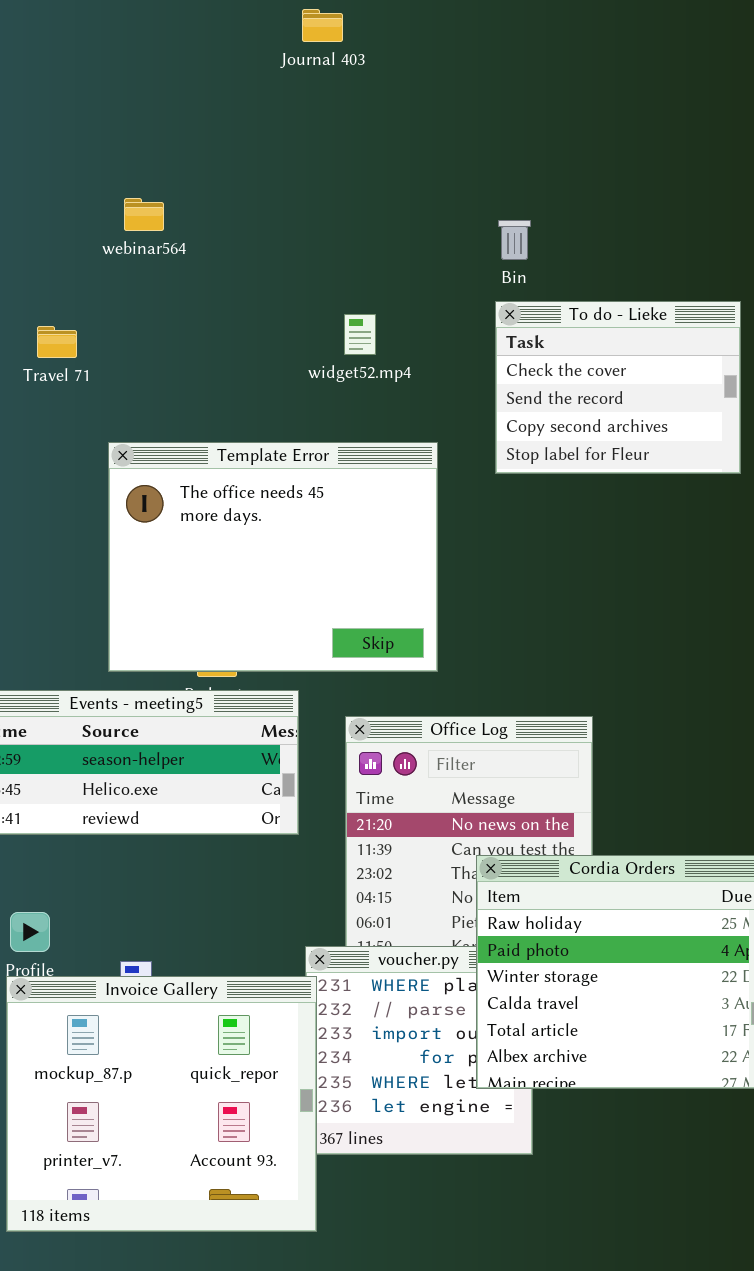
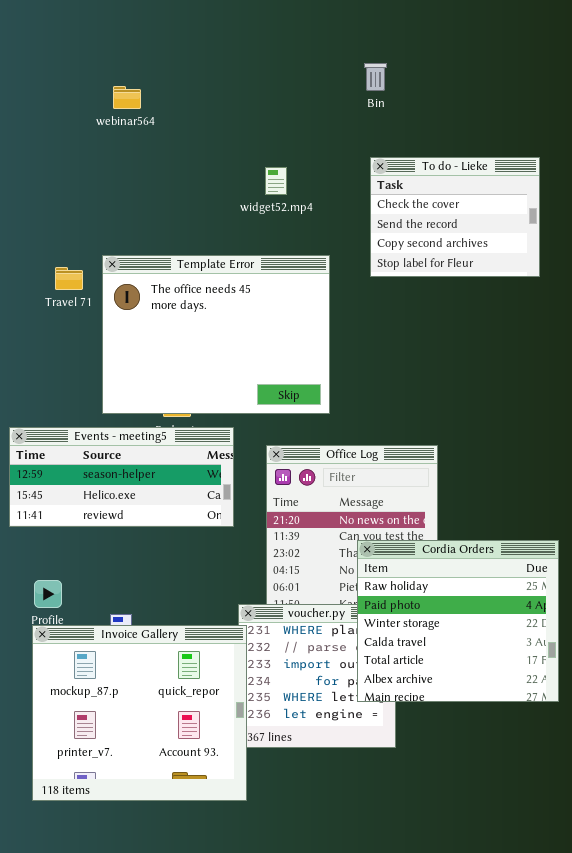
Bin: [498,220,531,260] -> [364,63,387,91], moved
Travel 71: [37,326,77,358] -> [55,267,83,290], moved

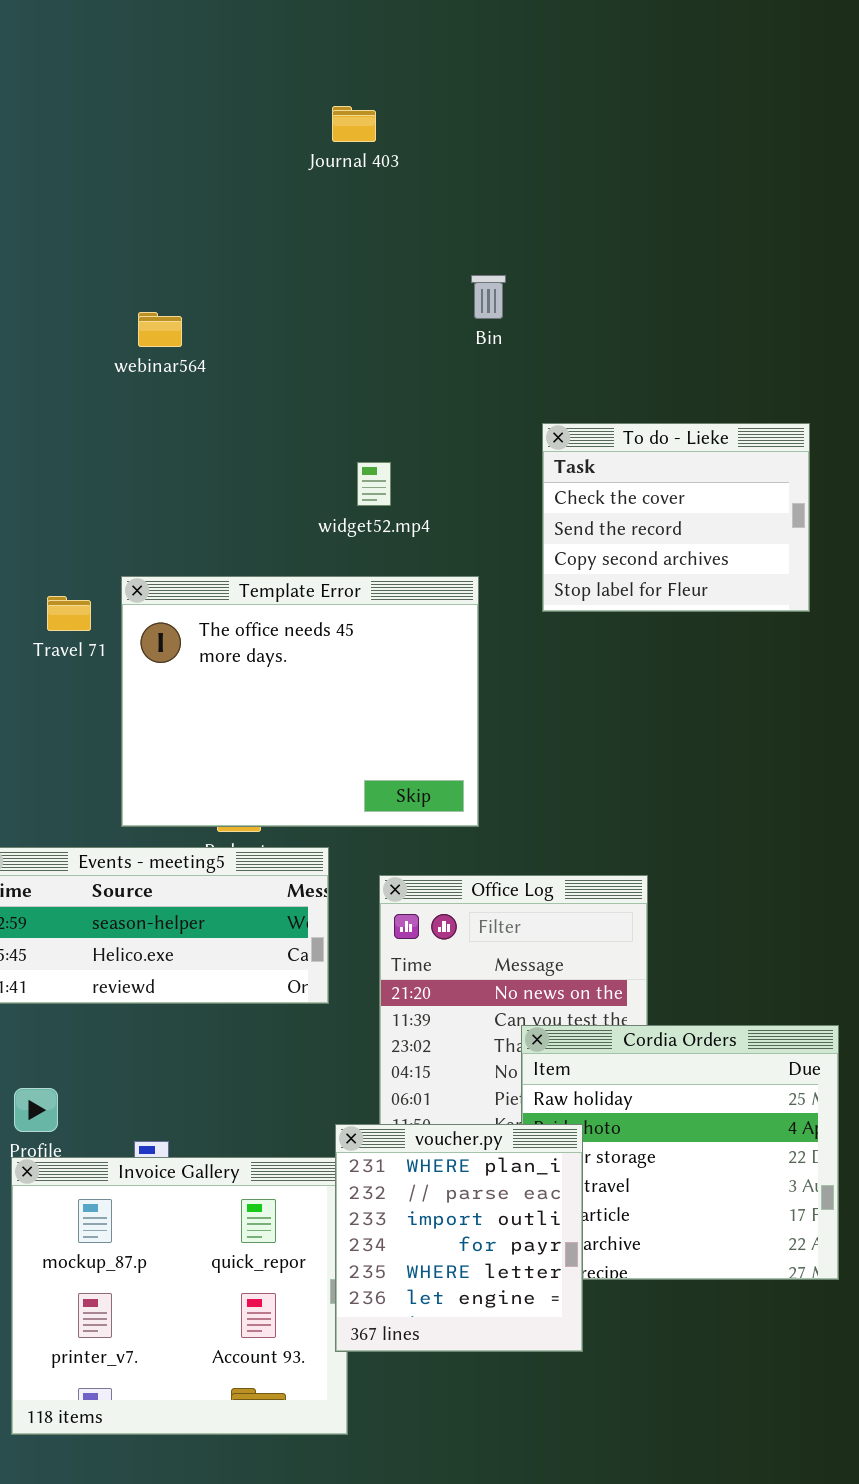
Bin: [364,63,387,91] -> [471,275,506,319], moved
widget52.mp4: [265,167,287,195] -> [357,462,391,506], moved
voucher.py: [238,604,396,748] -> [335,1124,583,1352], raised

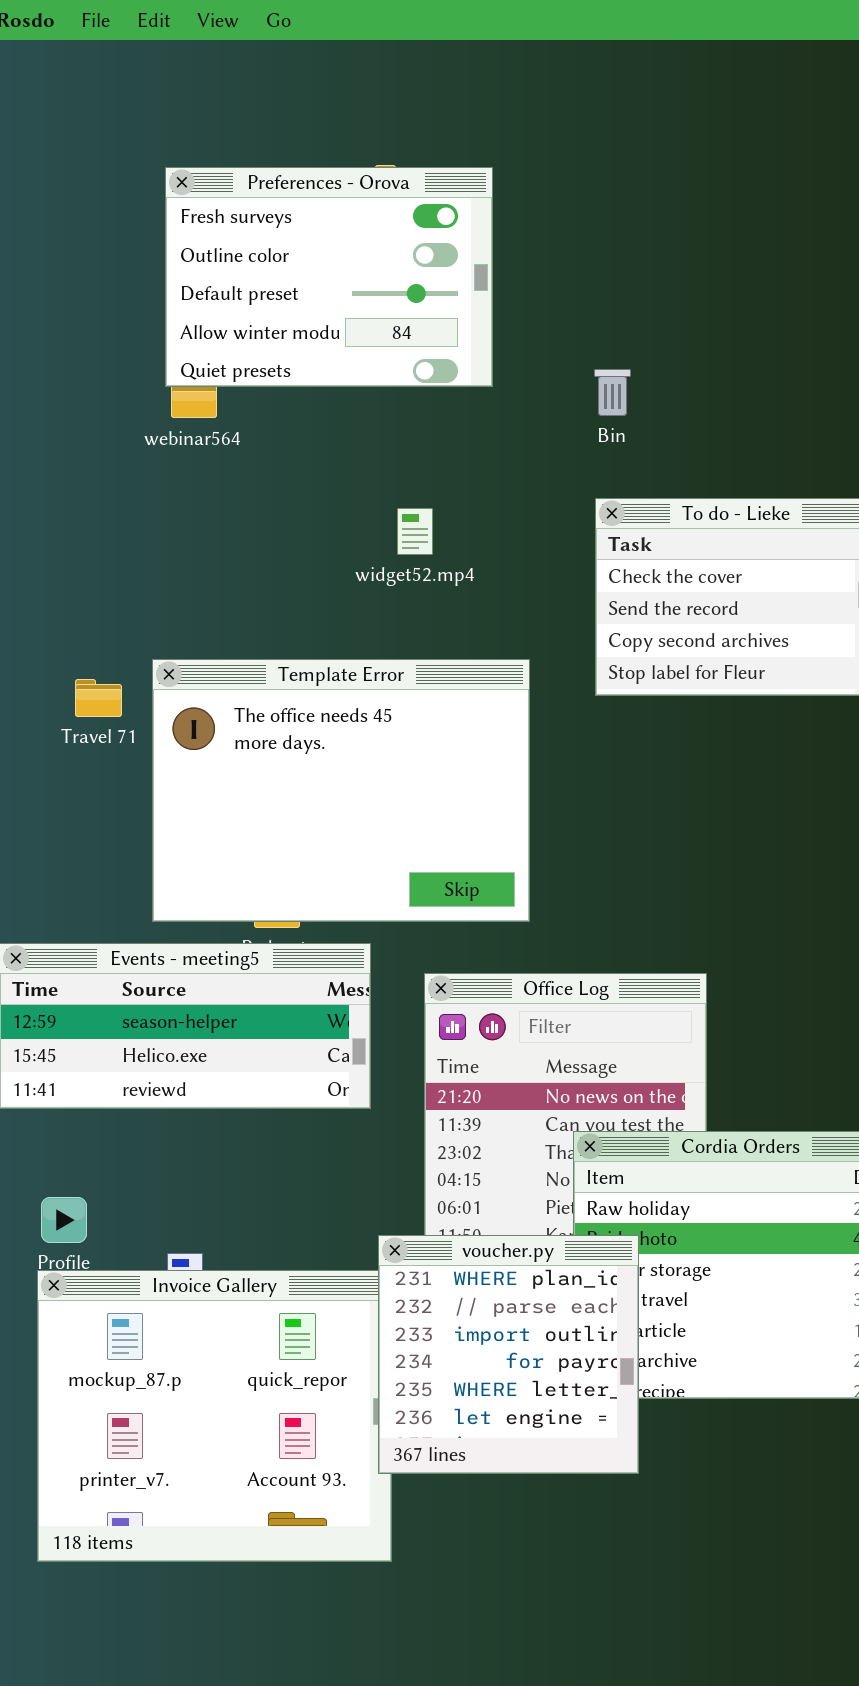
Preferences - Orova: none -> [165,167,493,387], opened
Bin: [471,275,506,319] -> [594,369,631,416], moved
widget52.mp4: [357,462,391,506] -> [397,508,433,555], moved

